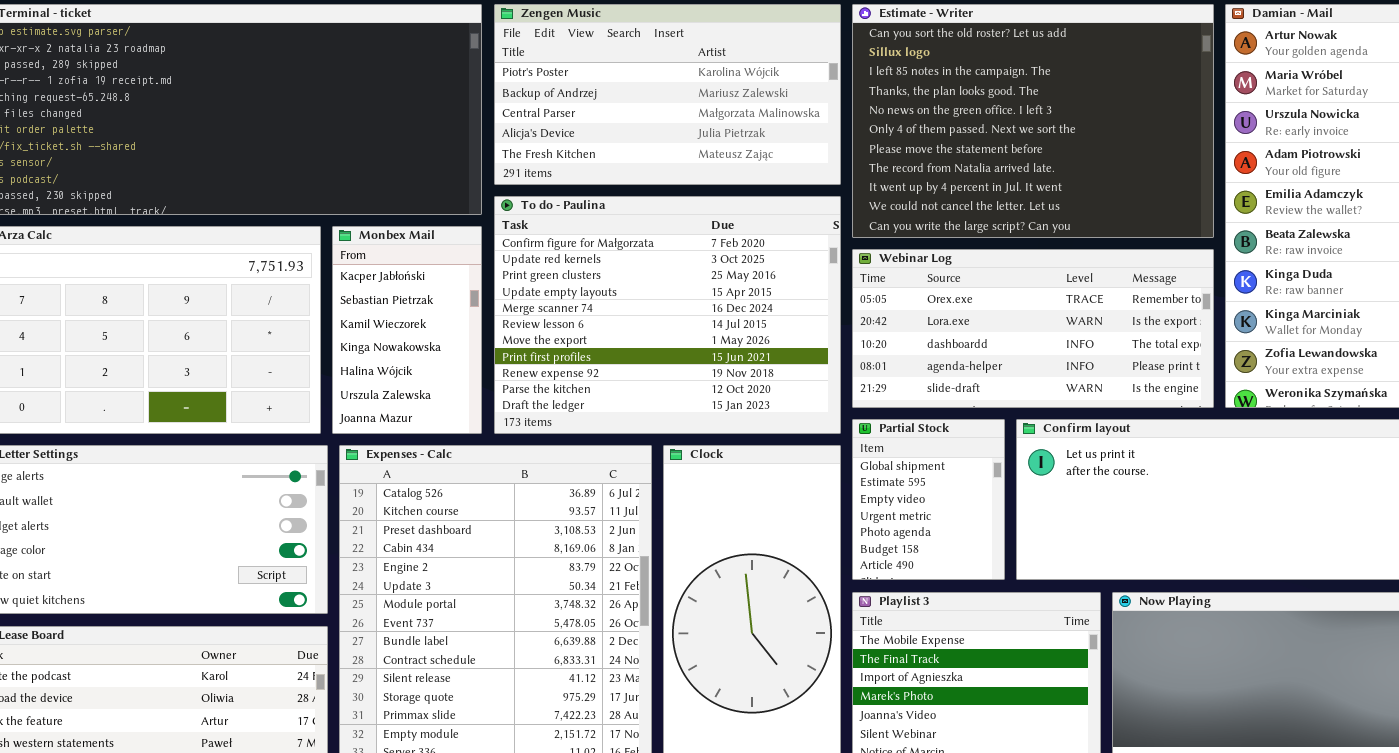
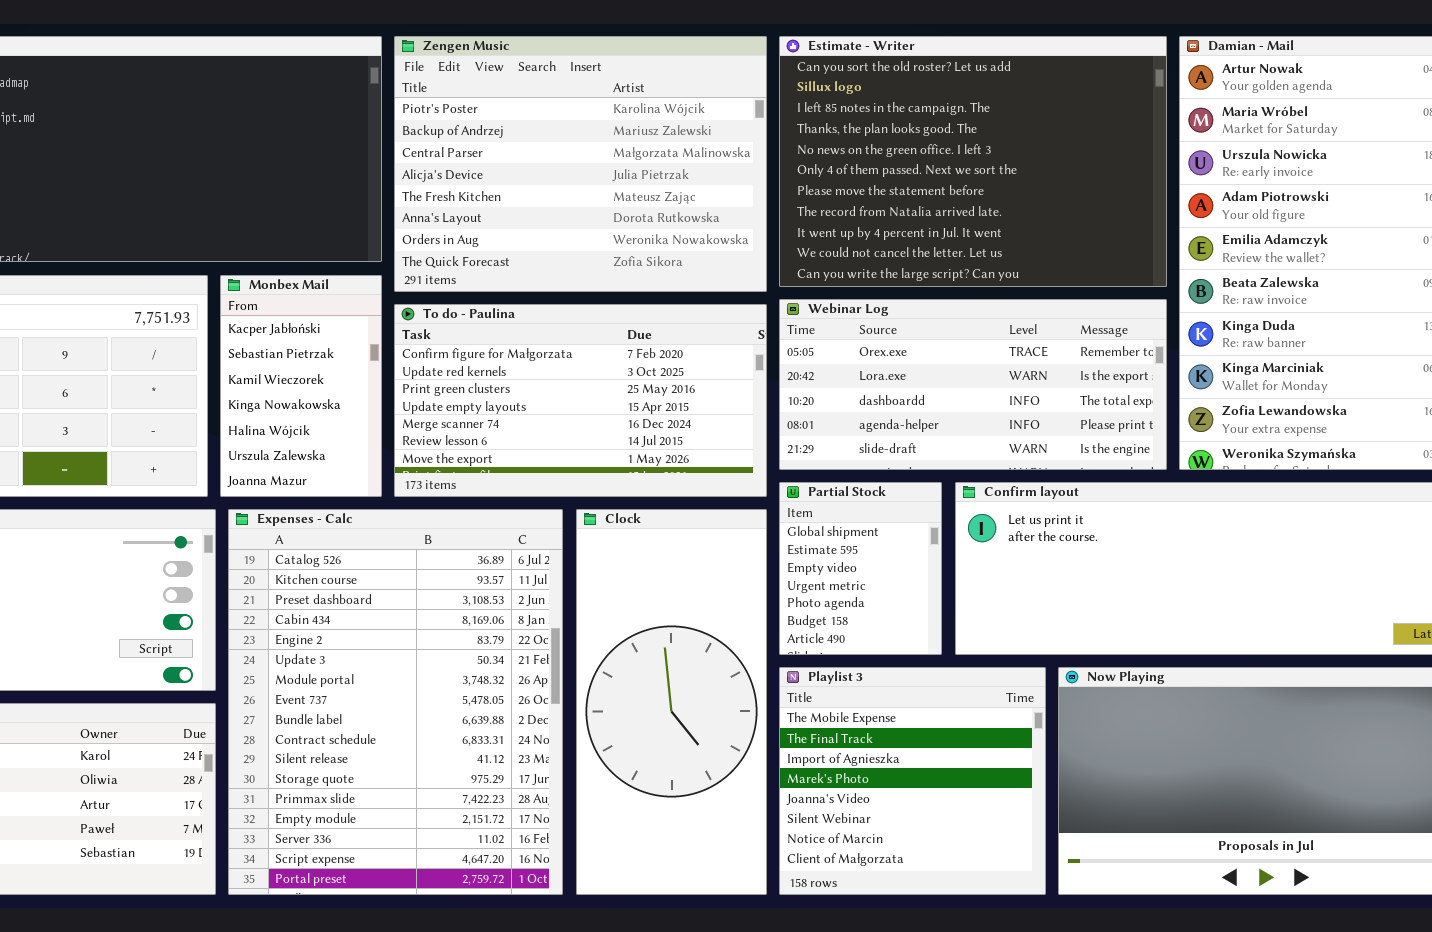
Zengen Music: [494,4,841,185] -> [394,36,767,292], resized
To do - Paulina: [494,196,841,434] -> [394,304,767,497], resized

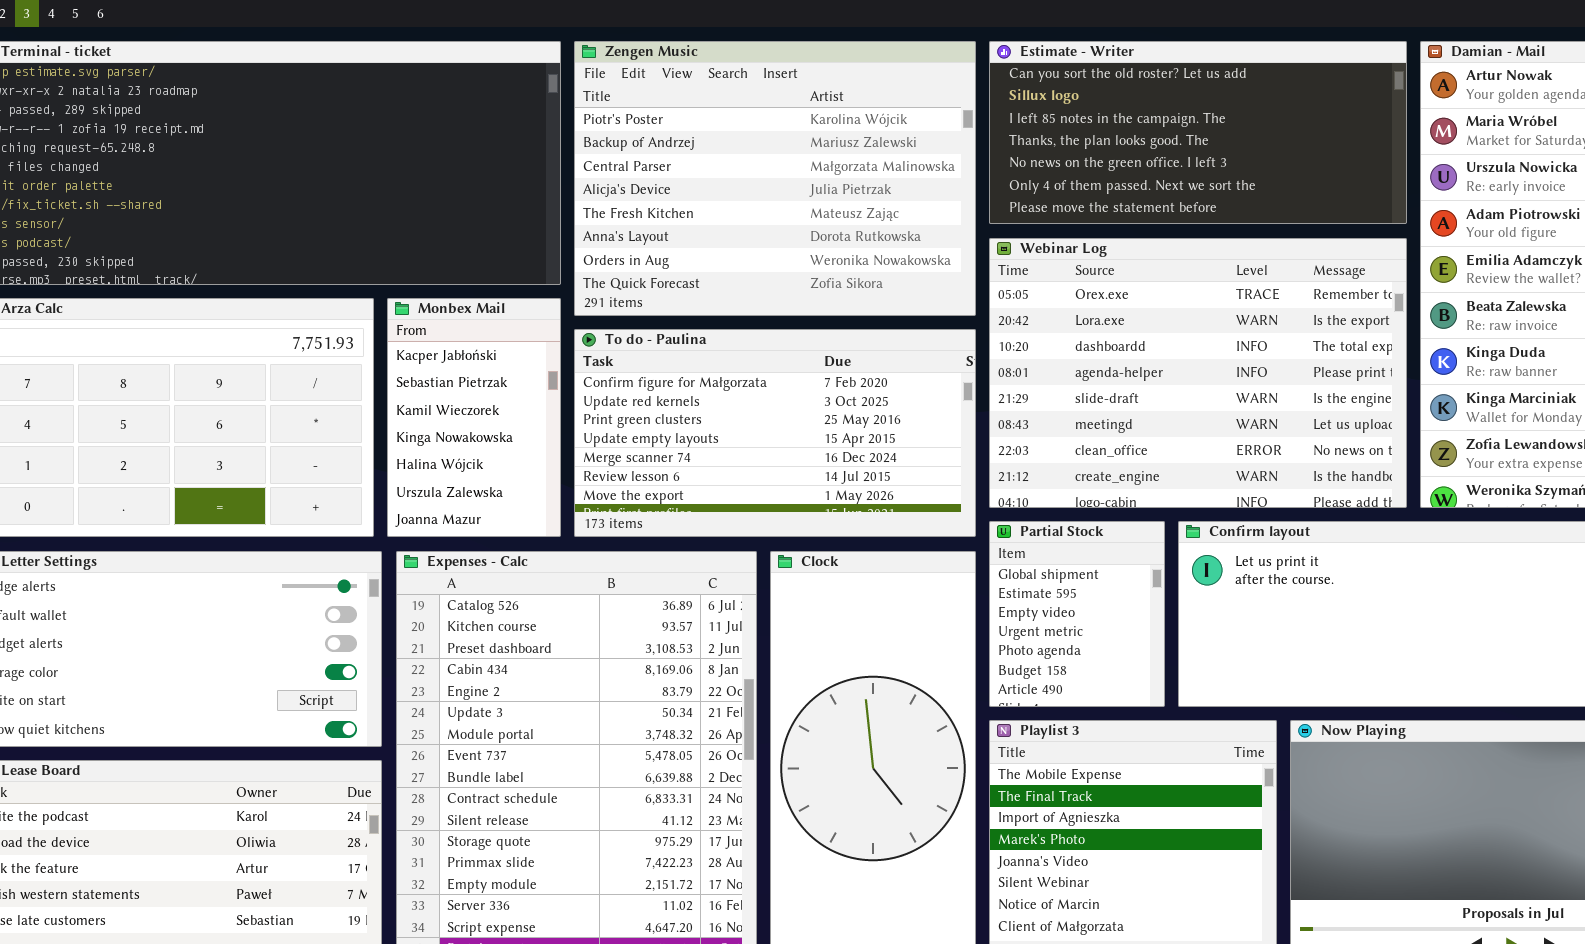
Estimate - Writer: [779,36,1167,287] -> [989,41,1407,224], resized
Webinar Log: [779,299,1167,470] -> [989,238,1407,508], resized

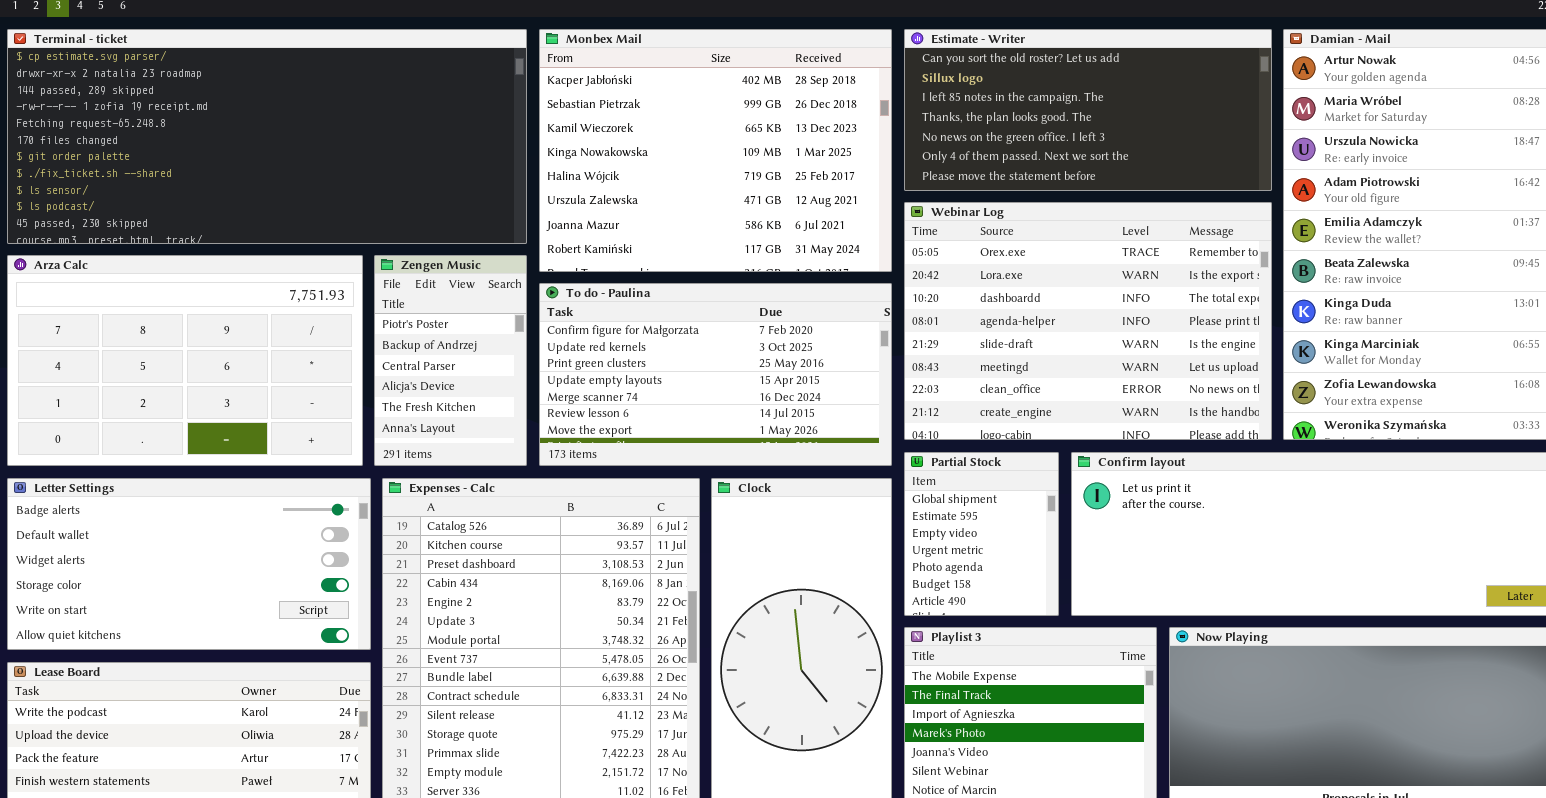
Zengen Music: [574,41,976,316] -> [374,255,527,466], moved, resized
Monbex Mail: [387,298,561,537] -> [539,29,892,272], moved, resized

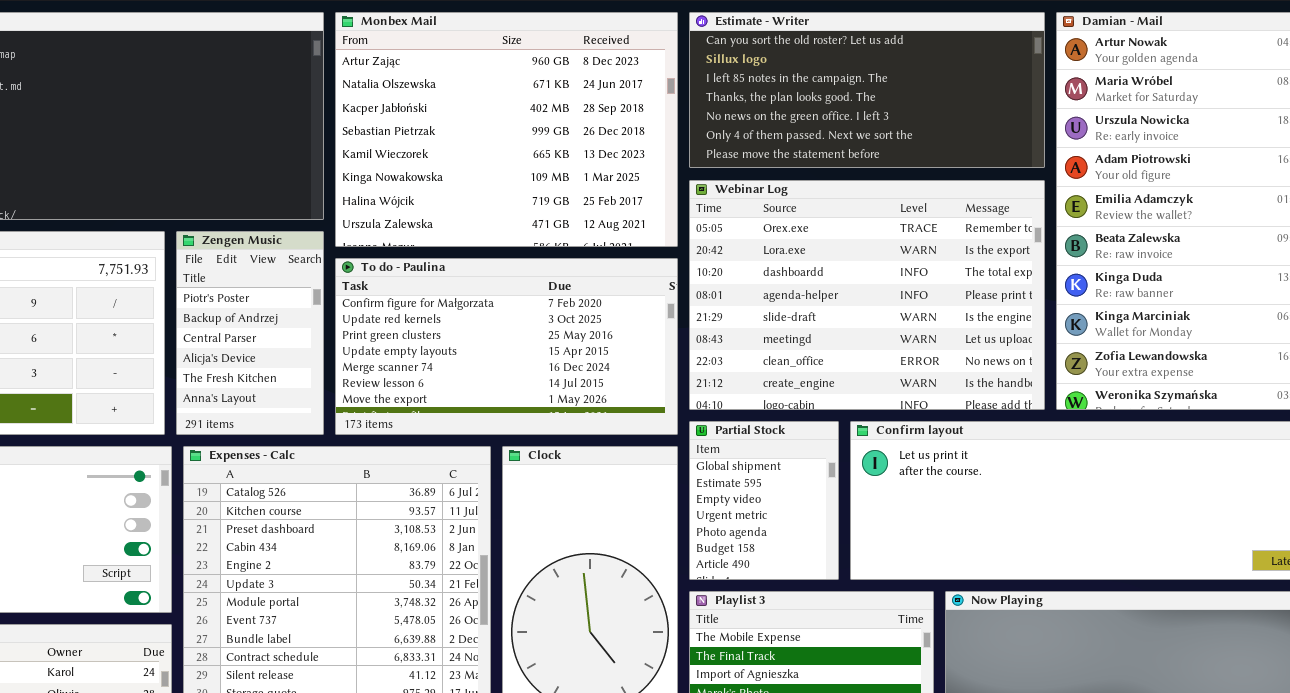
Monbex Mail: [539,29,892,272] -> [335,12,678,247], scrolled up 2 rows

